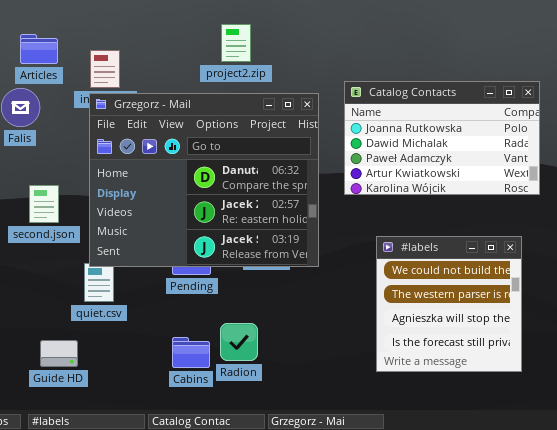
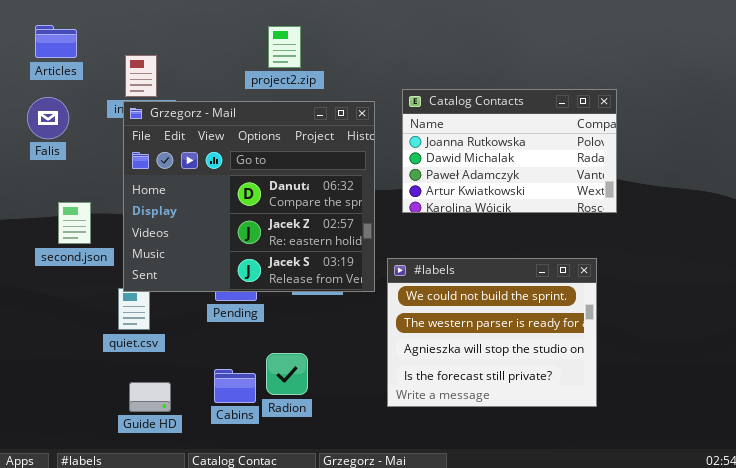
Articles: [20,34,58,64] -> [35,25,77,58], moved
#labels: [376,236,522,372] -> [387,258,597,407], resized
Guide HD: [40,340,78,367] -> [129,382,171,412], moved

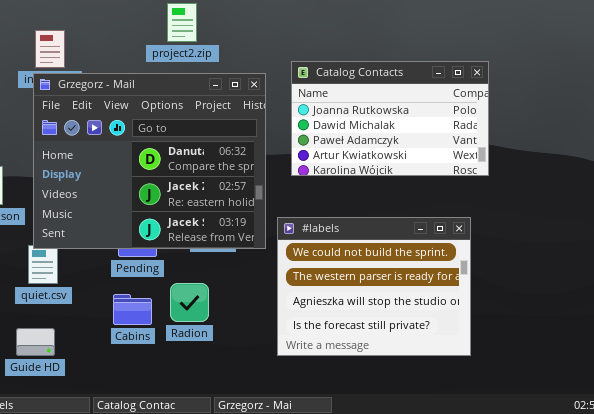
Radion: [266,353,308,395] -> [170,283,209,322], moved
Cabins: [214,369,256,403] -> [113,294,152,325], moved
Guide HD: [129,382,171,412] -> [16,328,55,356], moved

